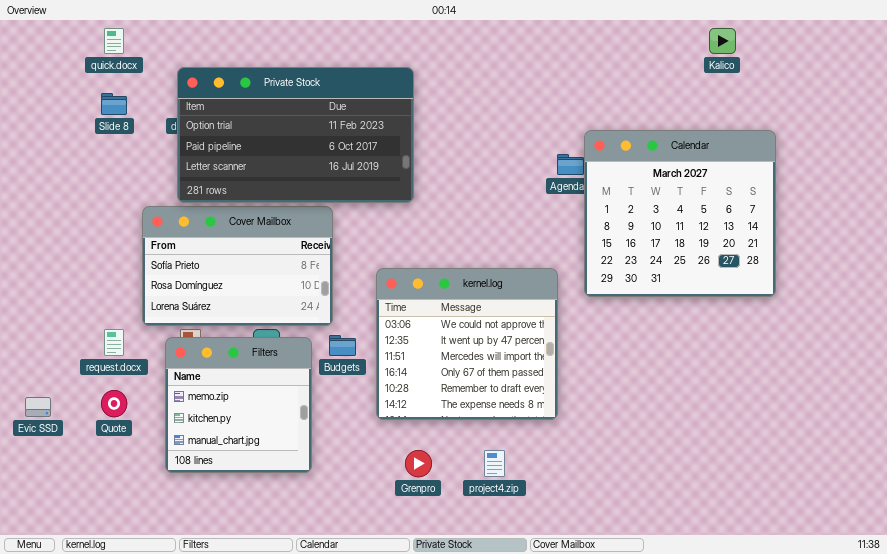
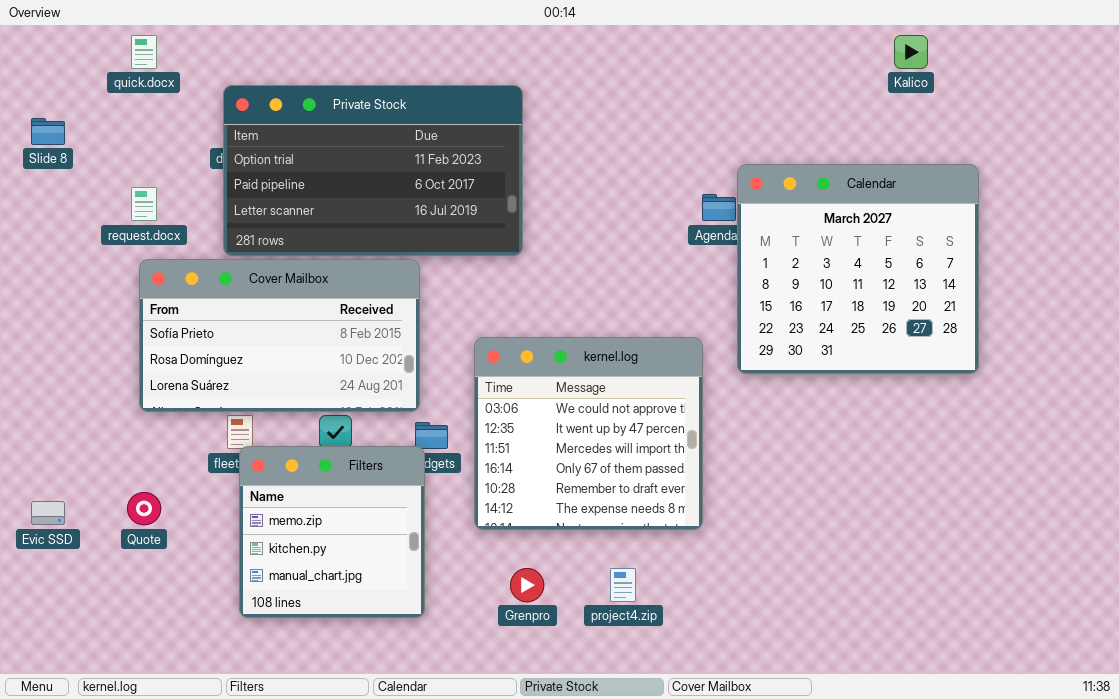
Slide 8: [101,93,127,115] -> [31,118,65,145], moved
Cover Mailbox: [142,206,333,326] -> [139,259,420,412], resized
request.docx: [104,329,124,356] -> [131,187,157,221], moved
Filters: [165,337,312,473] -> [239,446,425,618], moved

